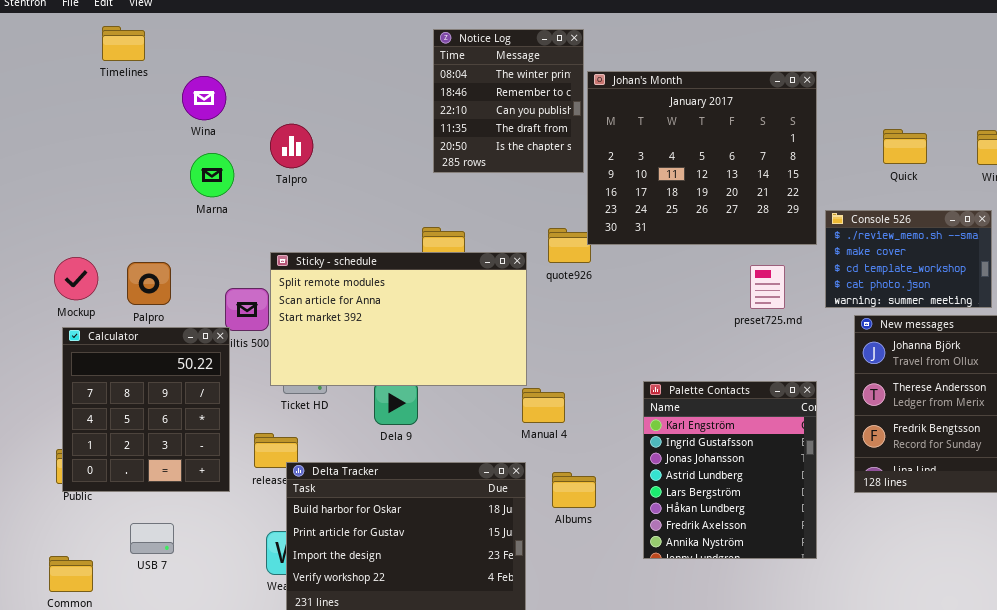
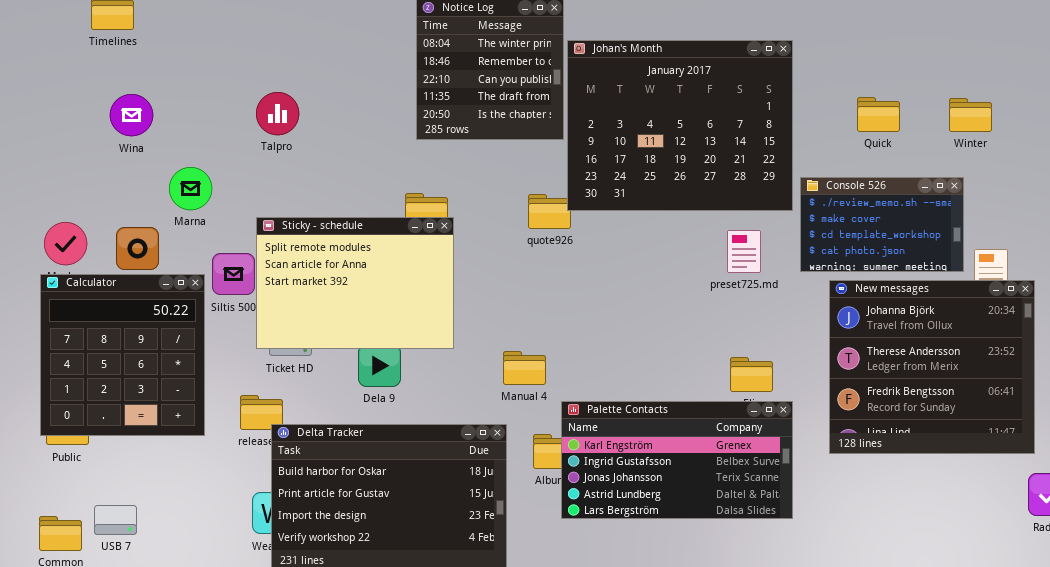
Wina: [182,76,226,120] -> [110,94,153,136], moved
Marna: [190,153,234,197] -> [169,167,212,210], moved
Sticky - schedule: [270,252,527,386] -> [256,217,454,349], resized
Calculator: [62,327,230,492] -> [40,274,205,436], moved
Palette Contacts: [643,381,817,559] -> [561,401,793,519], resized
USB 7: [130,523,174,554] -> [94,505,137,535], moved

